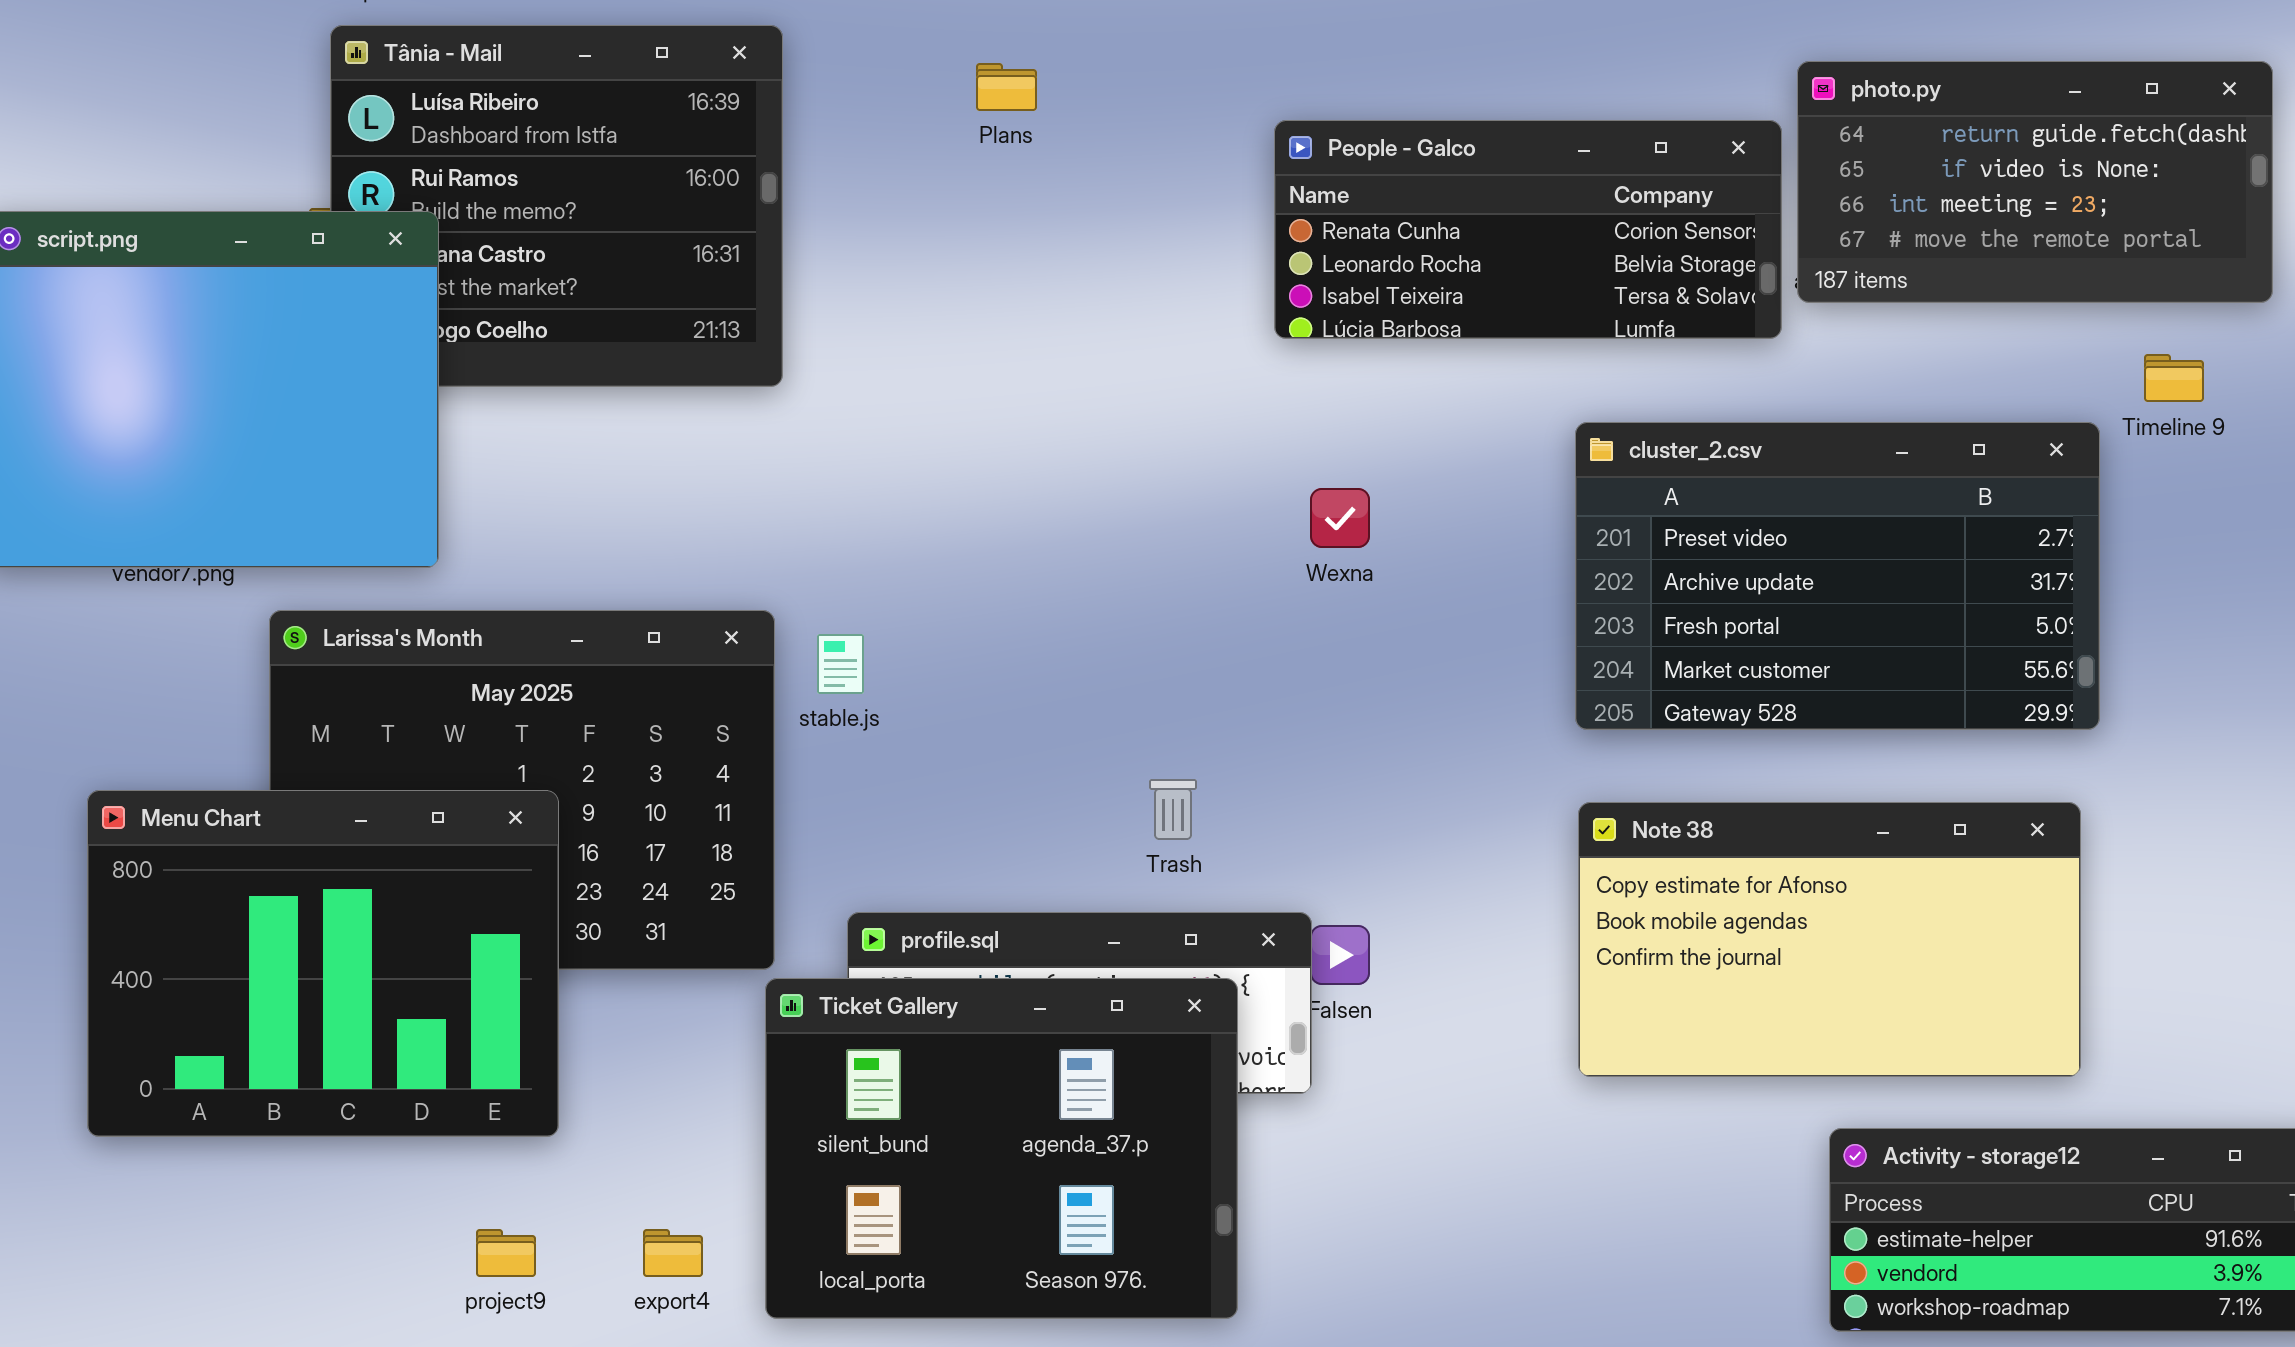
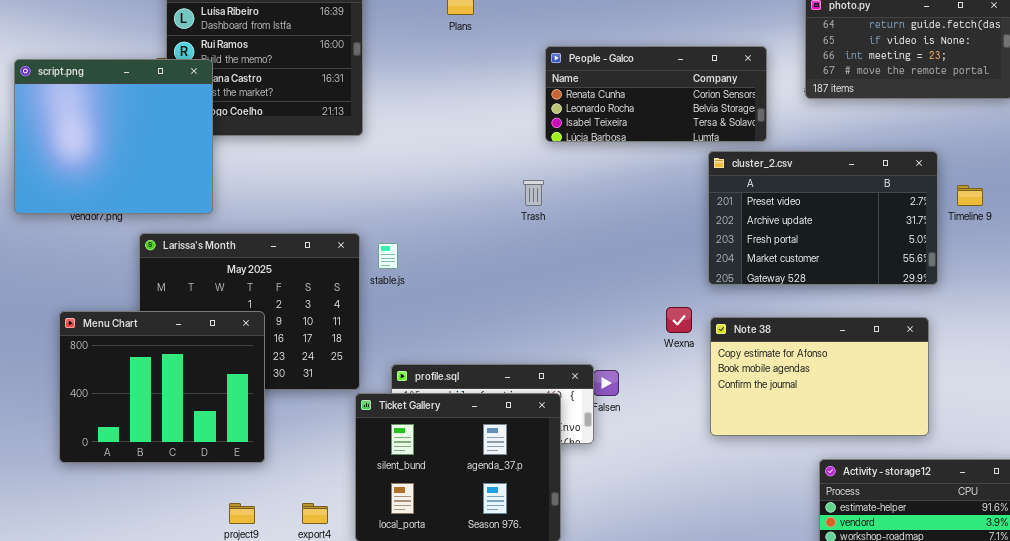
People - Galco: [1274,120,1782,339] -> [545,46,767,142], moved
Timeline 9: [2144,354,2204,402] -> [957,185,983,206], moved
Wexna: [1310,488,1370,548] -> [666,307,692,333], moved
Trash: [1149,779,1197,840] -> [523,180,544,206], moved

